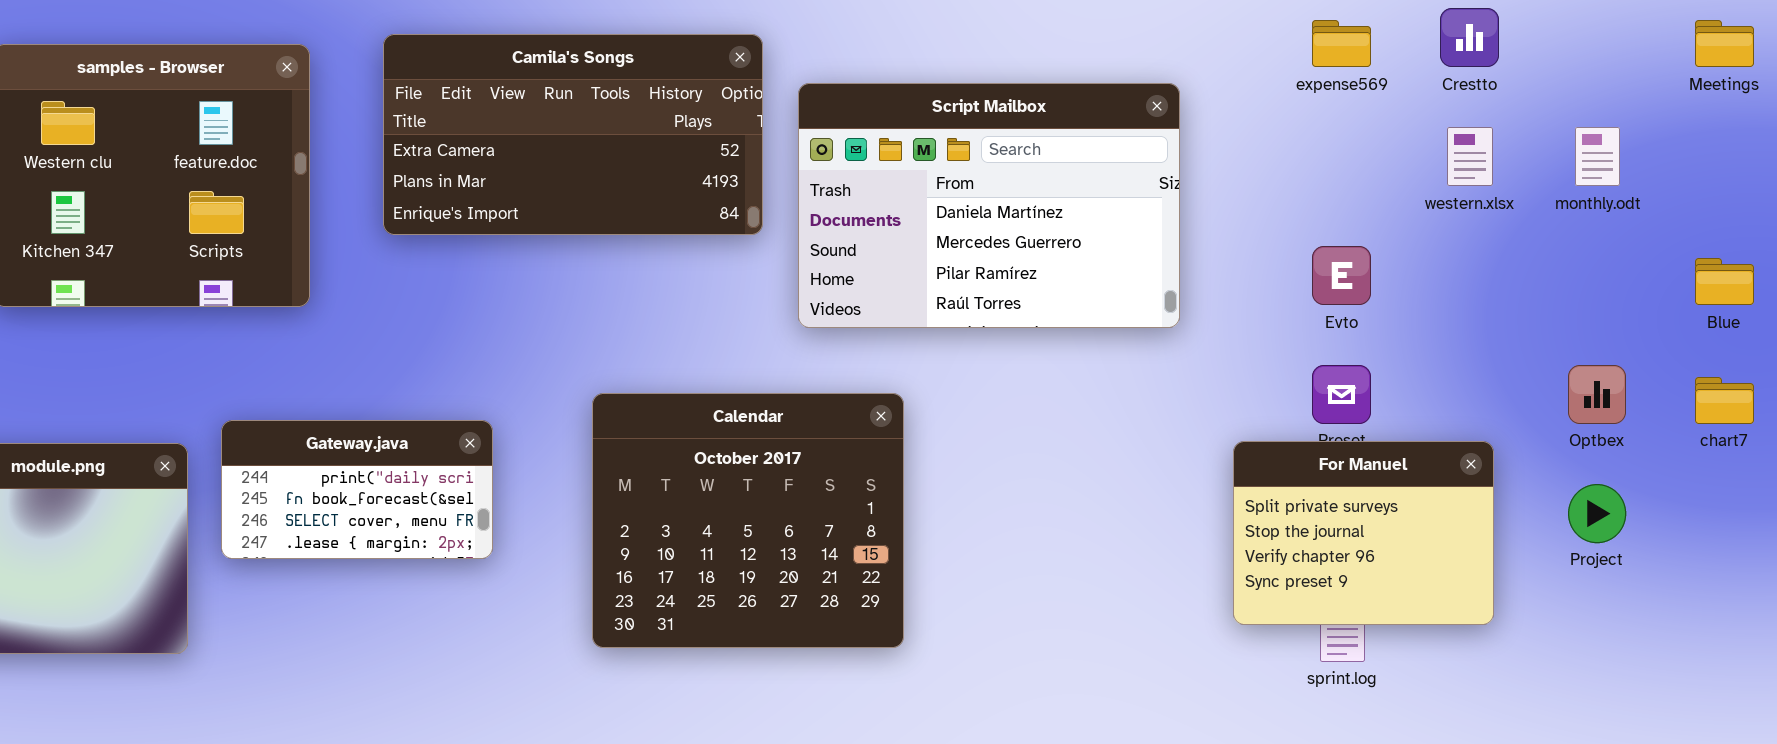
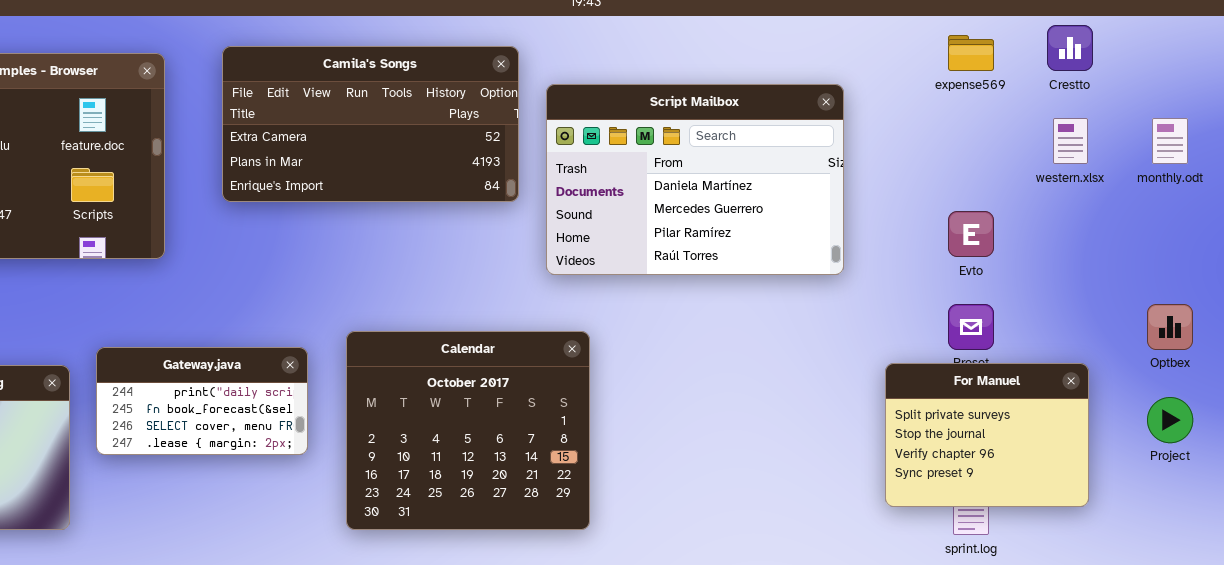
Calendar: [592,393,904,648] -> [346,331,590,530], moved

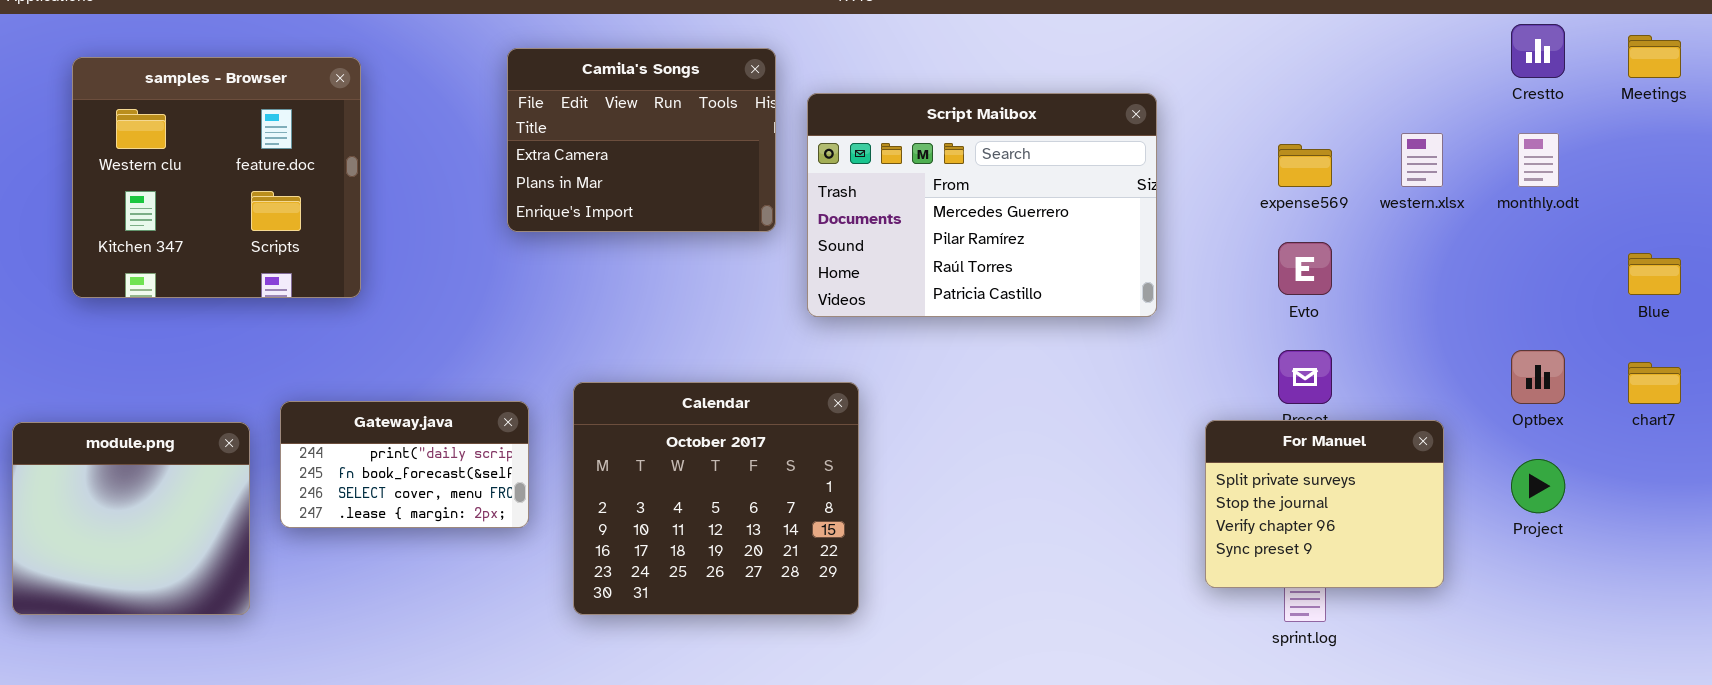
Crestto: [1047,25,1093,71] -> [1511,24,1565,78], moved
expense569: [948,35,994,71] -> [1278,144,1332,187], moved
Camila's Songs: [222,46,519,202] -> [507,48,776,232], resized
Script Mailbox: [546,84,844,275] -> [807,93,1157,317], scrolled down 1 row

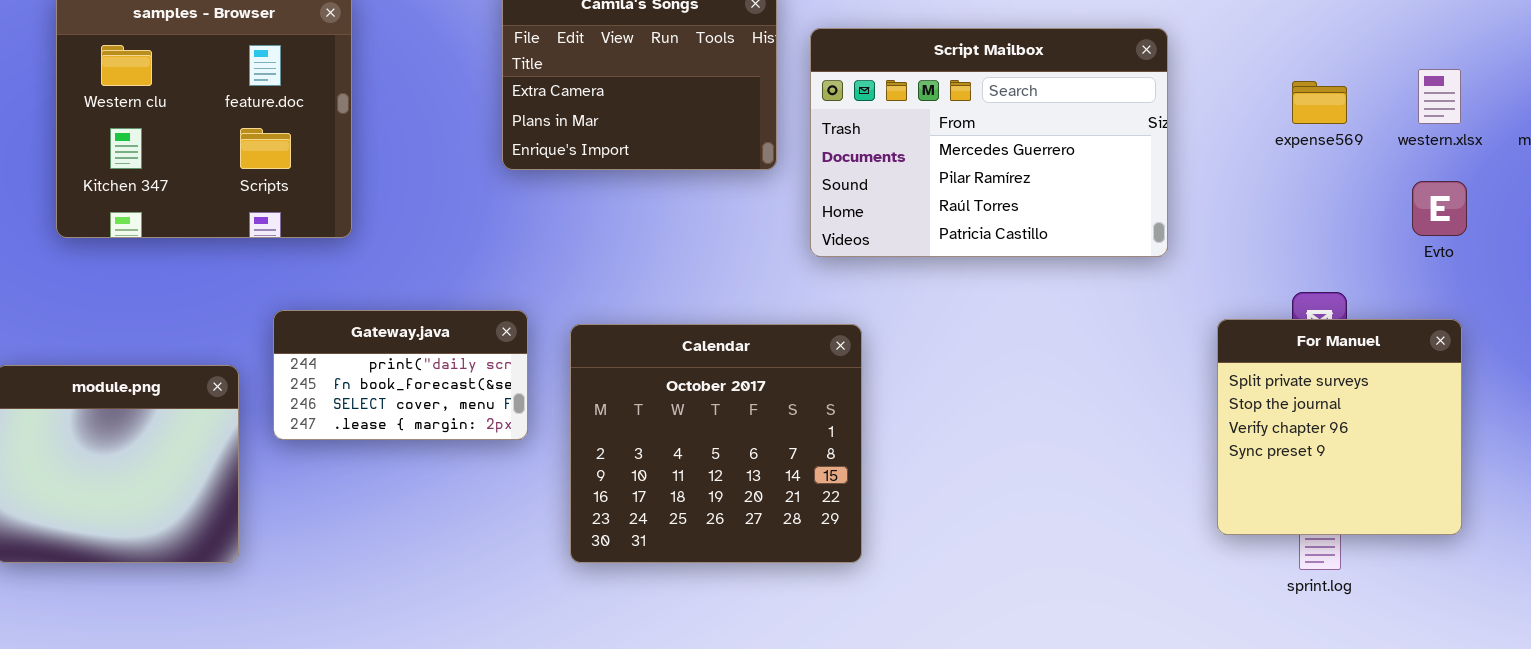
Evto: [1278,242,1332,295] -> [1412,181,1467,236], moved
Gateway.java: [280,401,529,528] -> [273,310,528,440], moved
For Manuel: [1205,420,1444,588] -> [1217,319,1462,535], resized

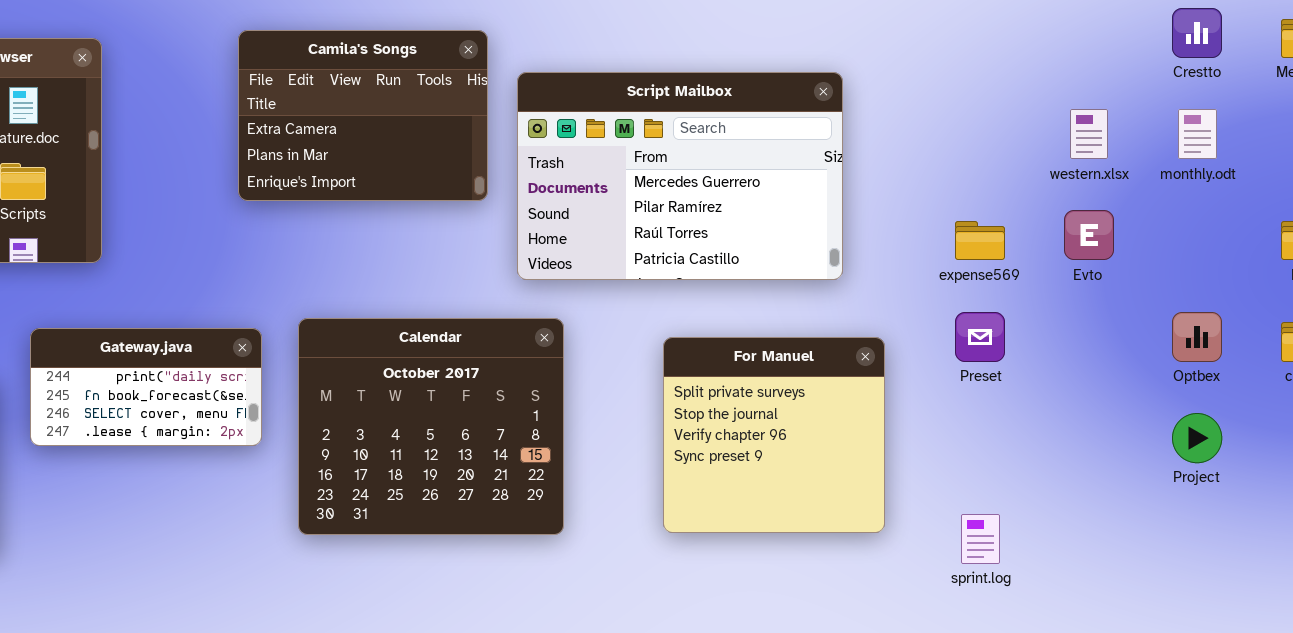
expense569: [1292,81,1347,124] -> [955,221,1005,260], moved
For Manuel: [1217,319,1462,535] -> [663,337,885,533], moved
Calendar: [570,324,862,563] -> [298,318,564,535], moved

